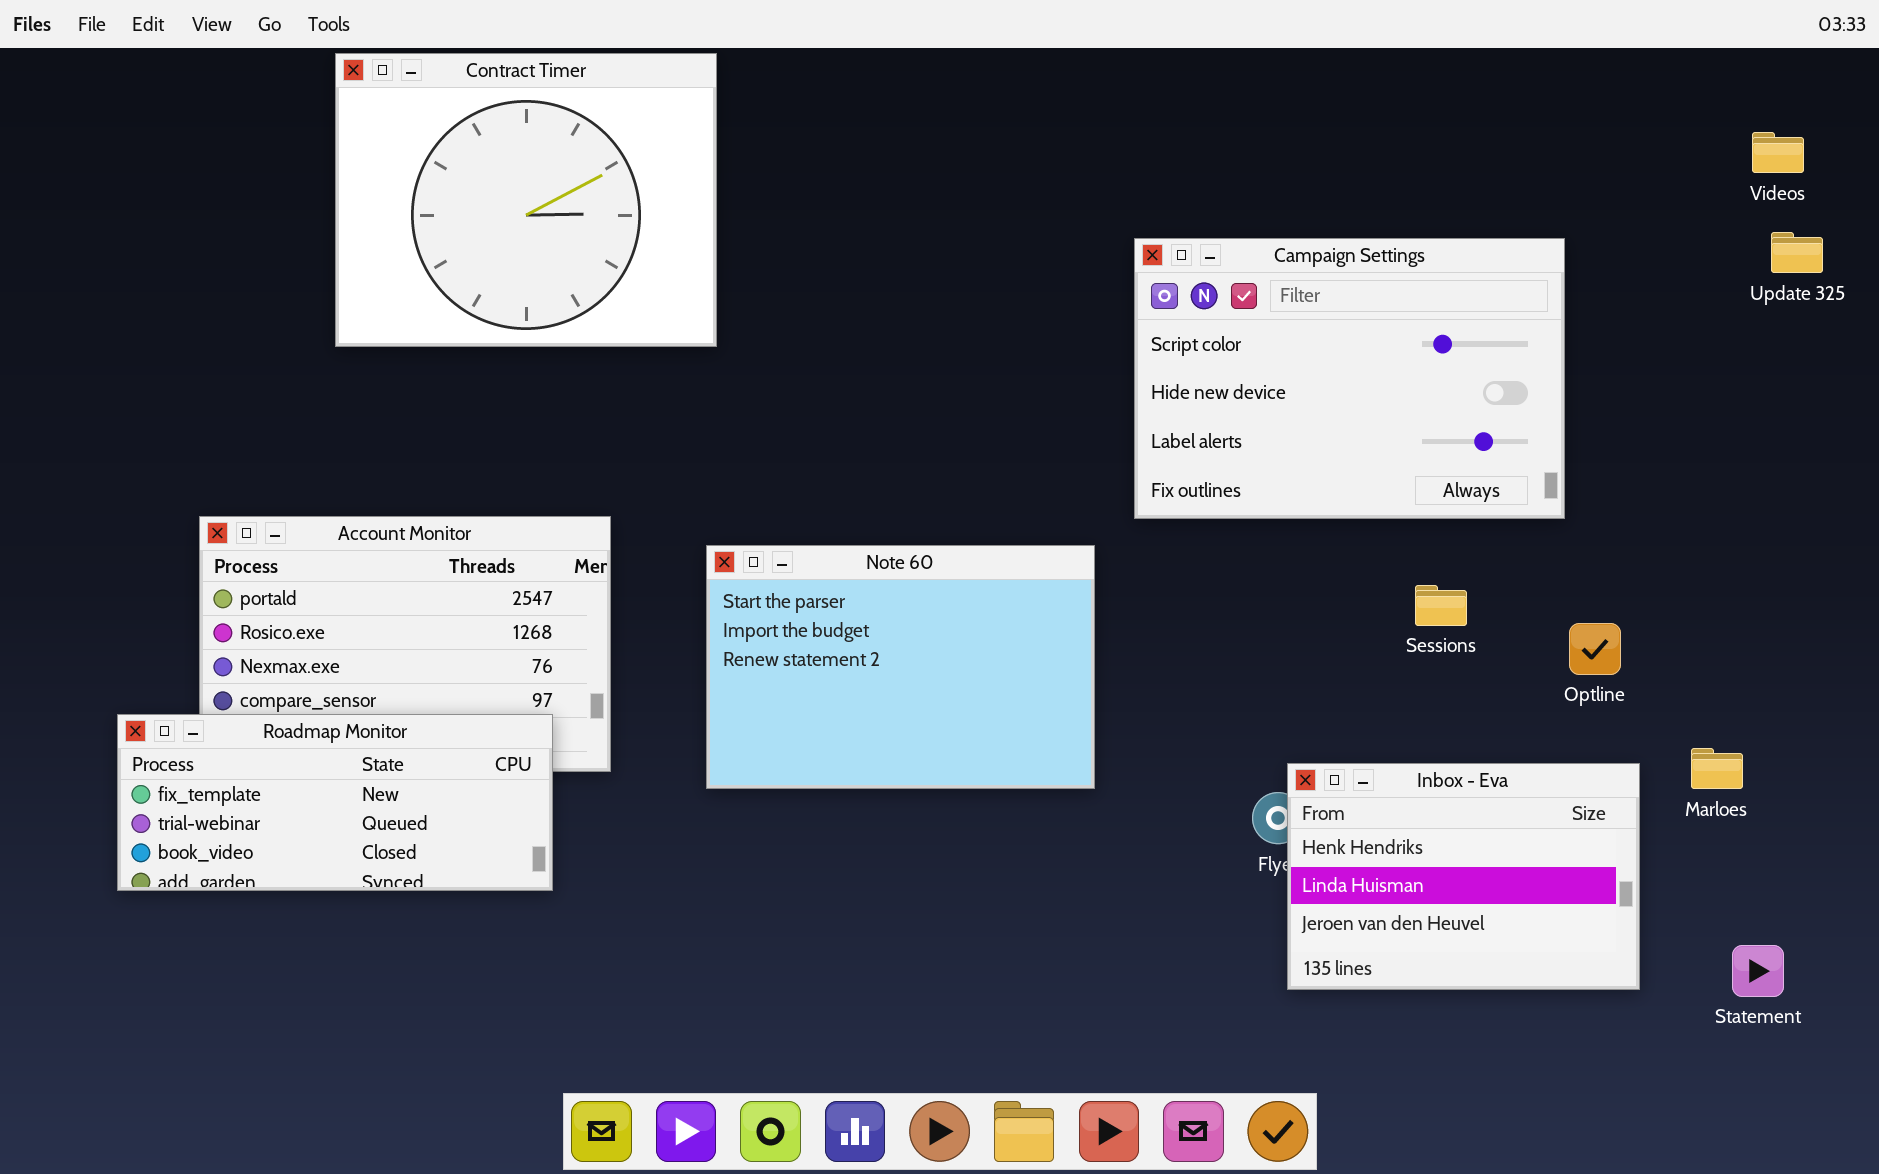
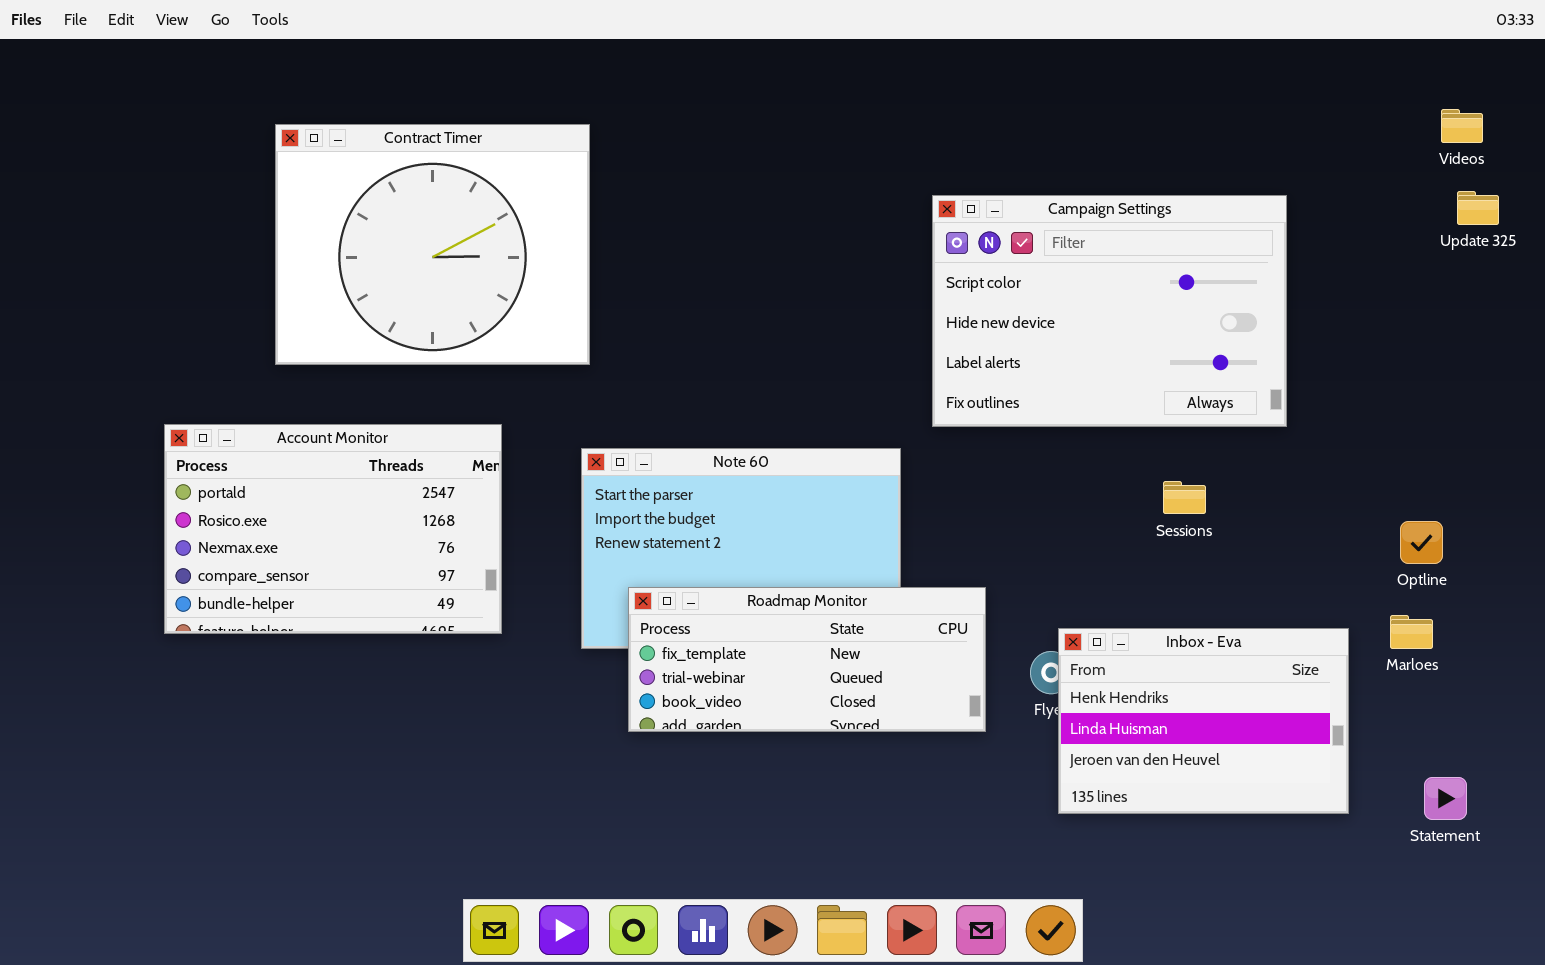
Contract Timer: [335,53,717,347] -> [275,124,590,365], moved
Optline: [1569,623,1621,675] -> [1400,521,1443,564], moved
Roadmap Monitor: [117,714,553,891] -> [628,587,986,732], moved

